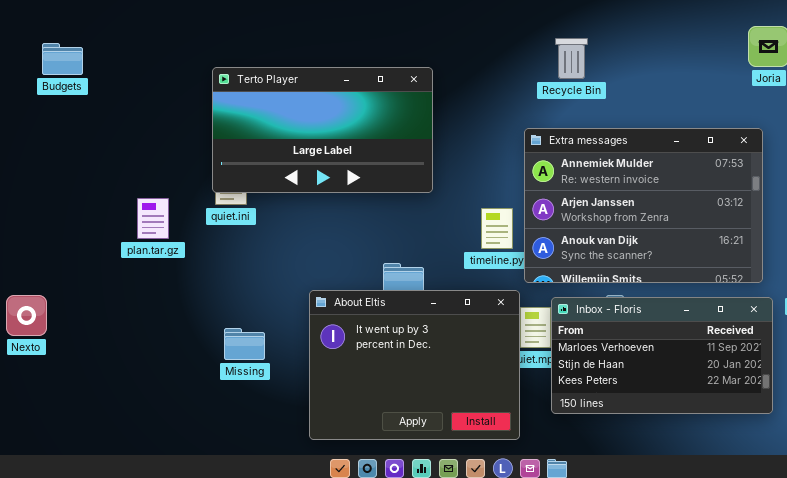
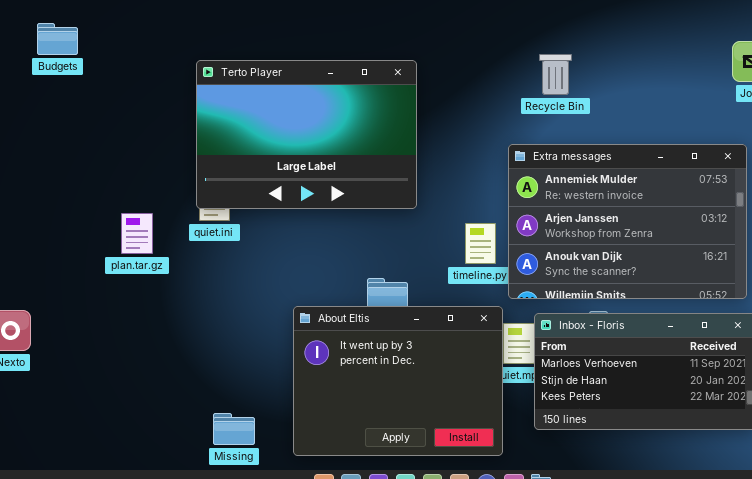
Budgets: [42,43,83,75] -> [37,23,78,55], moved
Terto Player: [212,67,433,193] -> [196,60,417,209], resized
Missing: [224,328,265,360] -> [213,413,255,445], moved

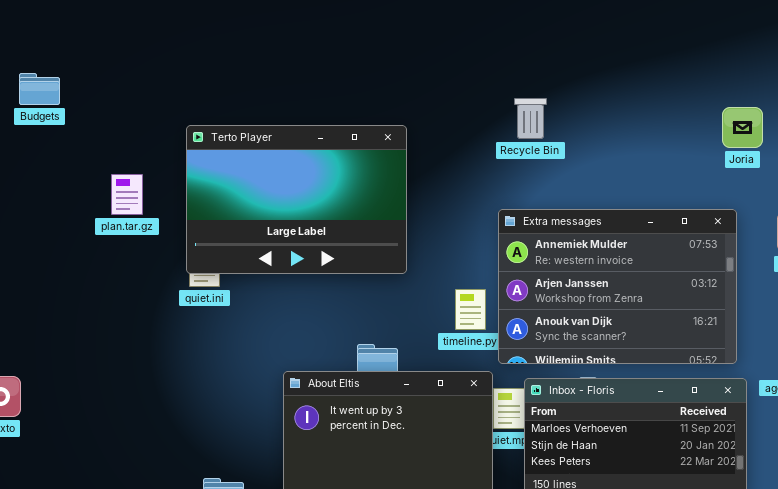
Budgets: [37,23,78,55] -> [19,73,60,105], moved
Recycle Bin: [539,54,572,95] -> [514,98,547,139], moved
plan.tar.gz: [121,213,153,254] -> [111,174,143,215], moved

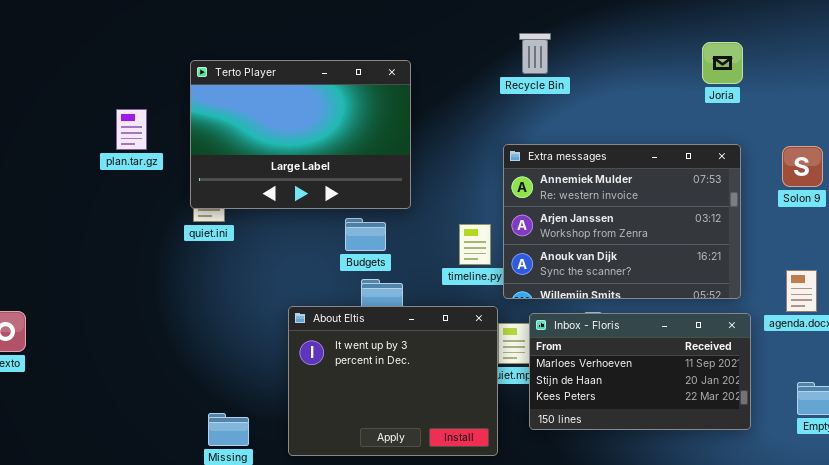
Budgets: [19,73,60,105] -> [345,218,386,251], moved
Joria: [722,107,763,148] -> [702,42,743,84], moved

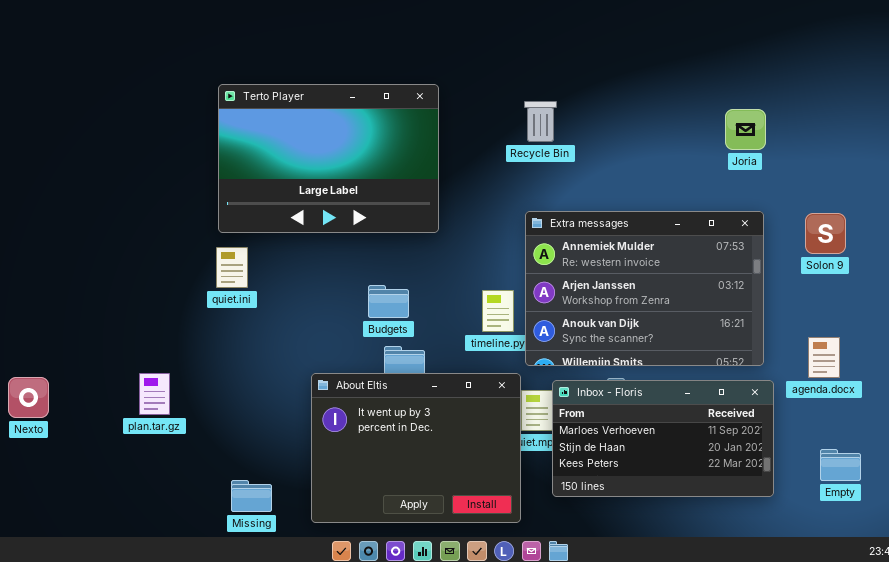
Recycle Bin: [519,33,551,74] -> [524,101,557,142], moved
Terto Player: [190,60,411,209] -> [218,84,439,233], moved
plan.tar.gz: [116,109,147,150] -> [139,373,170,415], moved

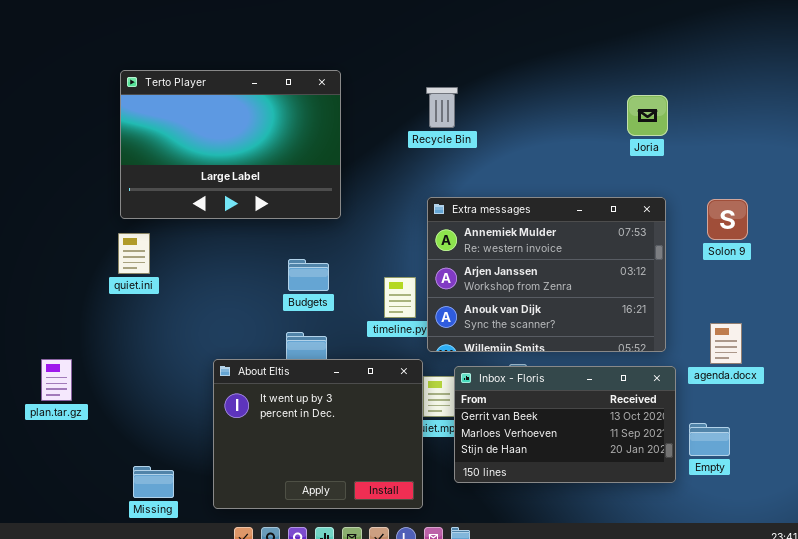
Budgets: [368,285,409,318] -> [288,259,329,291], moved
Inbox - Floris: [552,380,774,497] -> [454,366,676,483], scrolled up 1 row
Empty: [820,449,861,481] -> [689,423,730,456], moved

